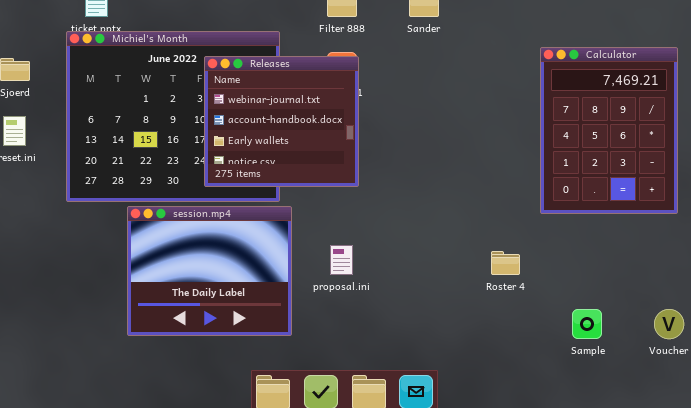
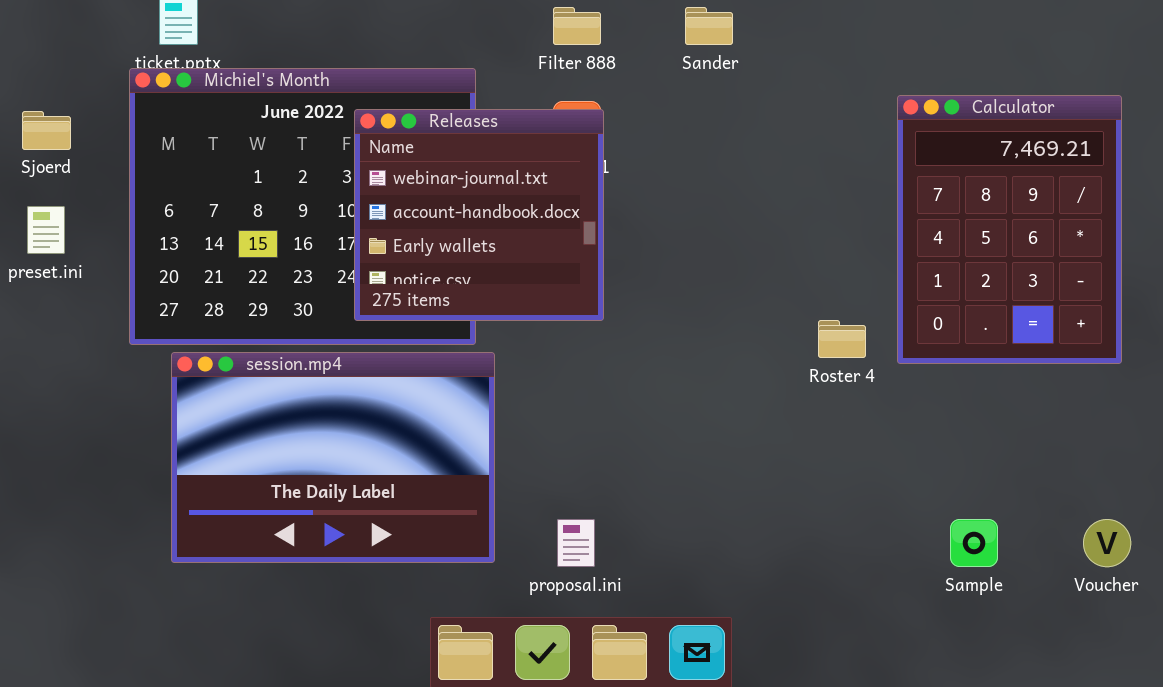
session.mp4: [127,206,292,336] -> [171,352,495,563], resized
proposal.ini: [330,245,353,275] -> [557,519,595,567], moved
Roster 4: [491,251,520,275] -> [818,320,866,358], moved

